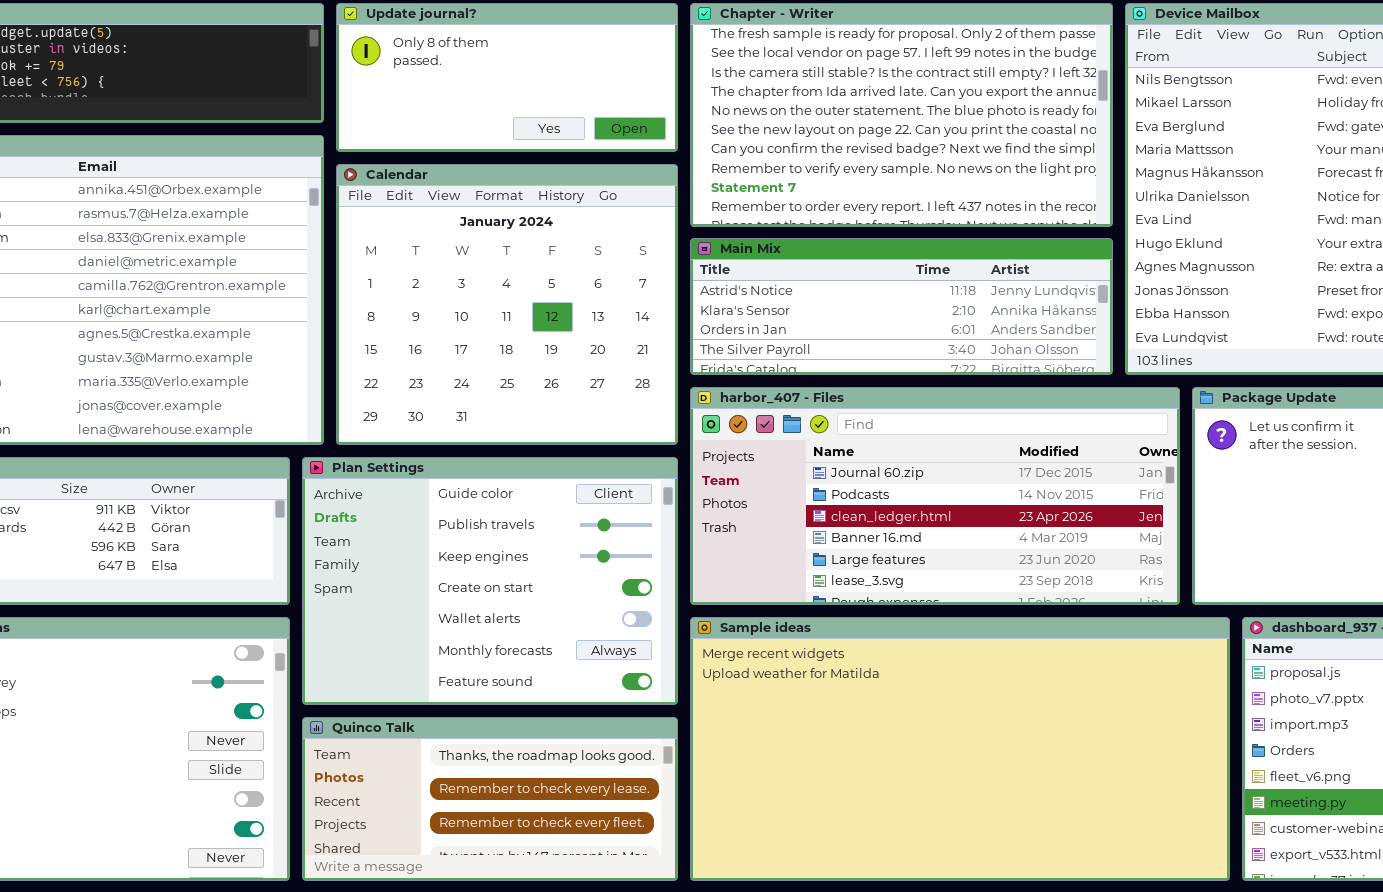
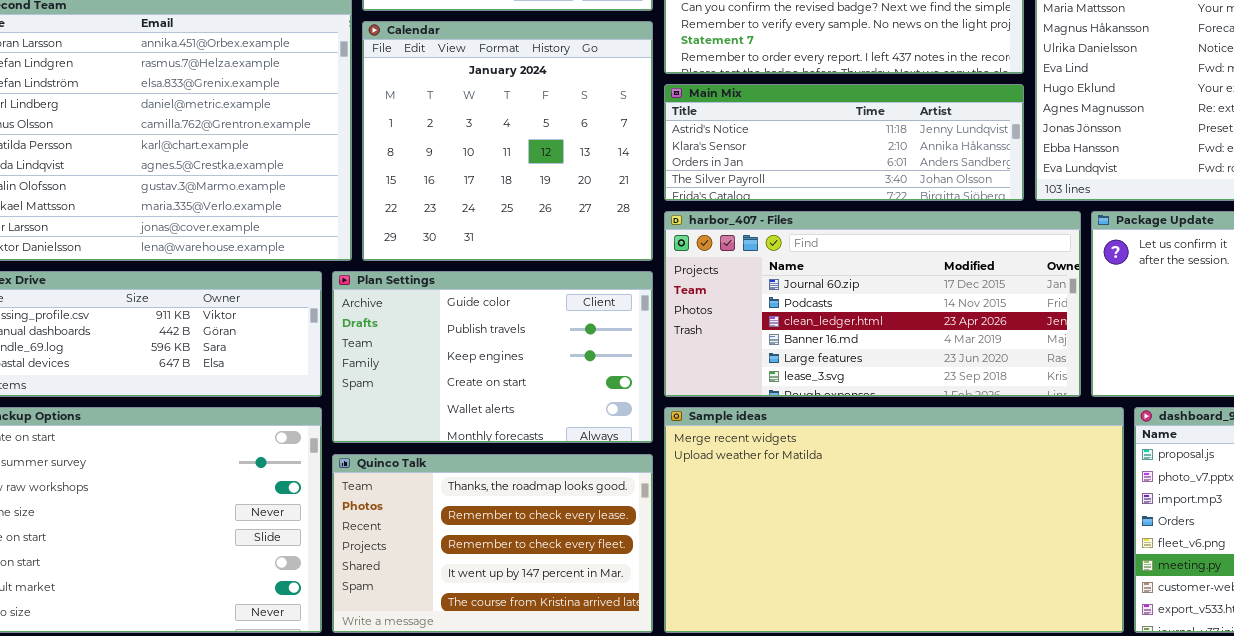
Plan Settings: [302,457,678,705] -> [332,271,653,443], resized
Quinco Talk: [302,717,678,881] -> [332,454,653,633], resized

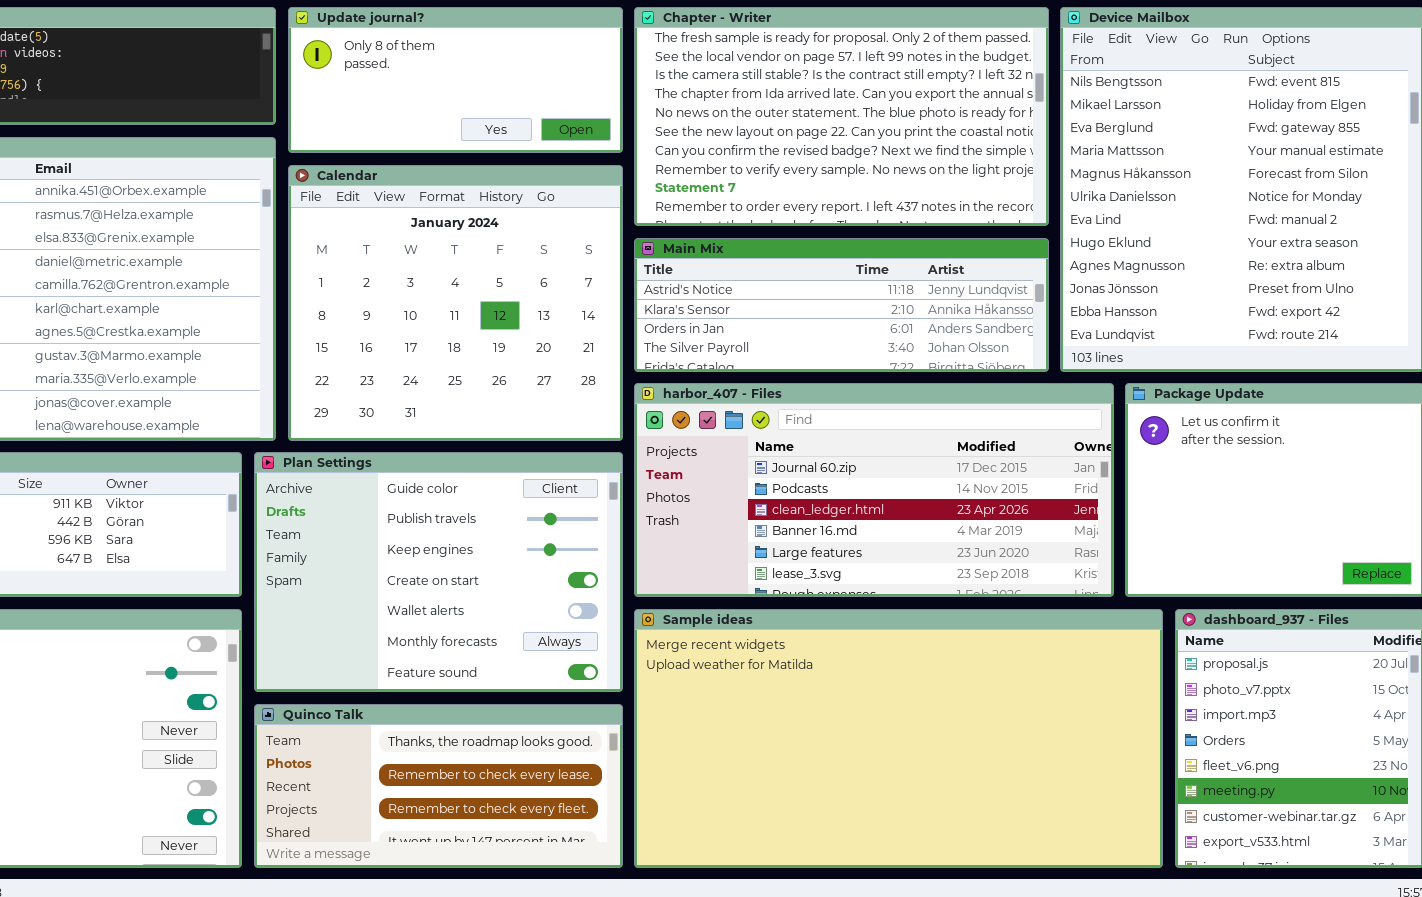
Plan Settings: [332,271,653,443] -> [254,452,623,692], resized
Quinco Talk: [332,454,653,633] -> [254,704,623,868], resized

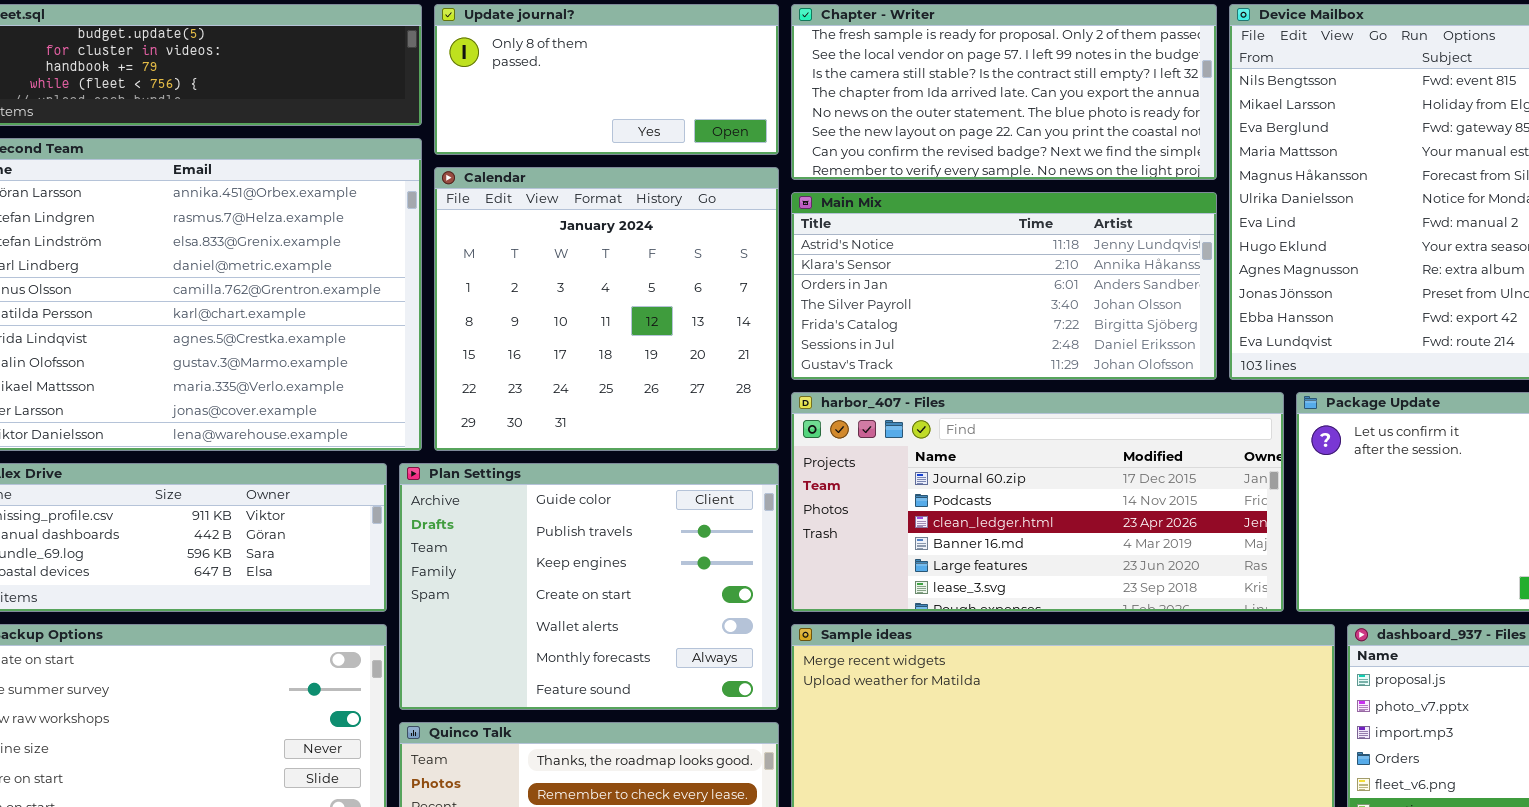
Chapter - Writer: [634,7,1049,226] -> [791,4,1217,180], resized
Main Mix: [634,238,1049,372] -> [791,192,1217,380], resized

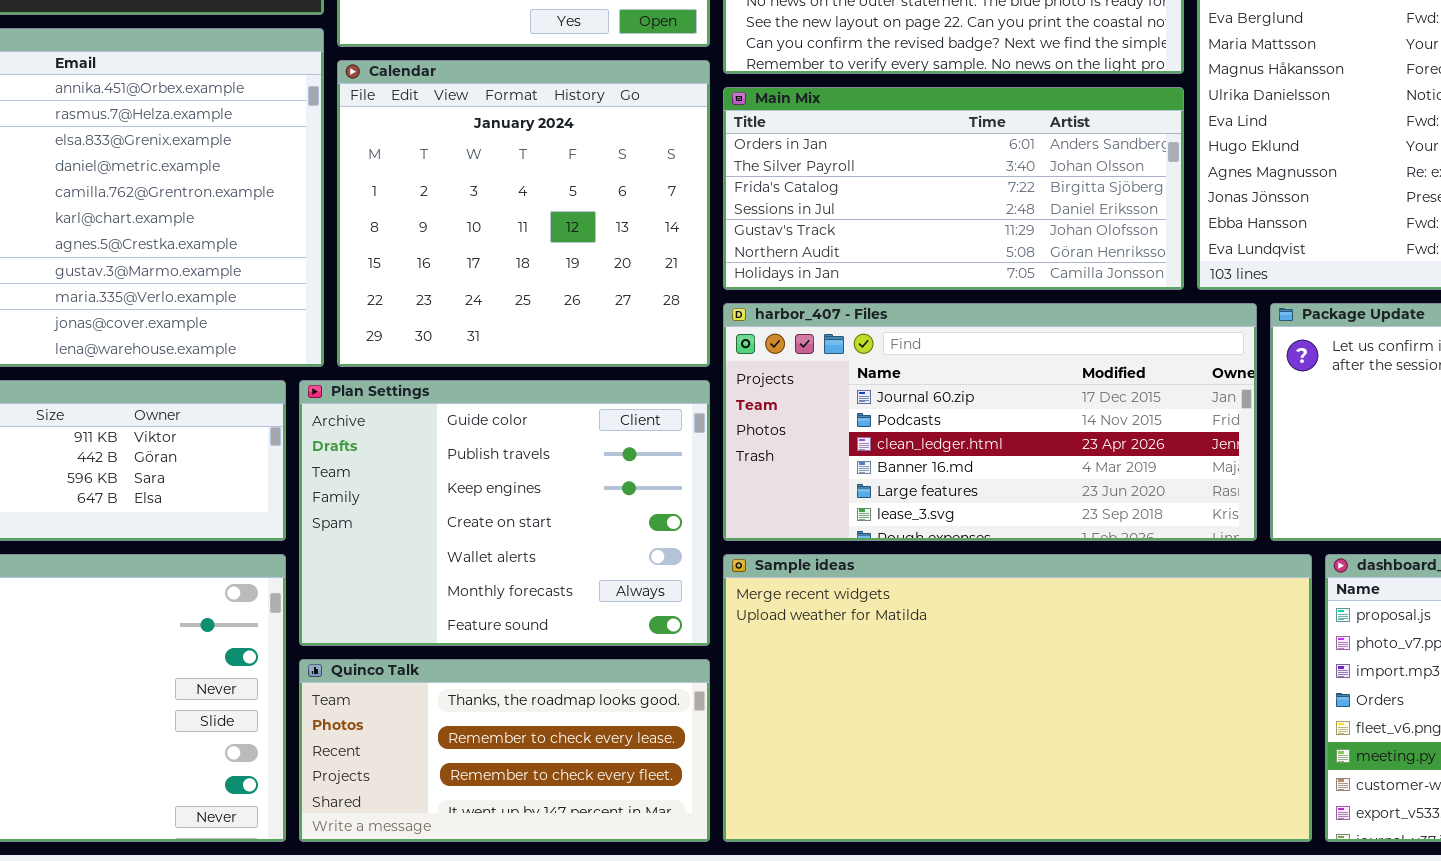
Main Mix: [791,192,1217,380] -> [723,87,1184,290], scrolled down 2 rows

